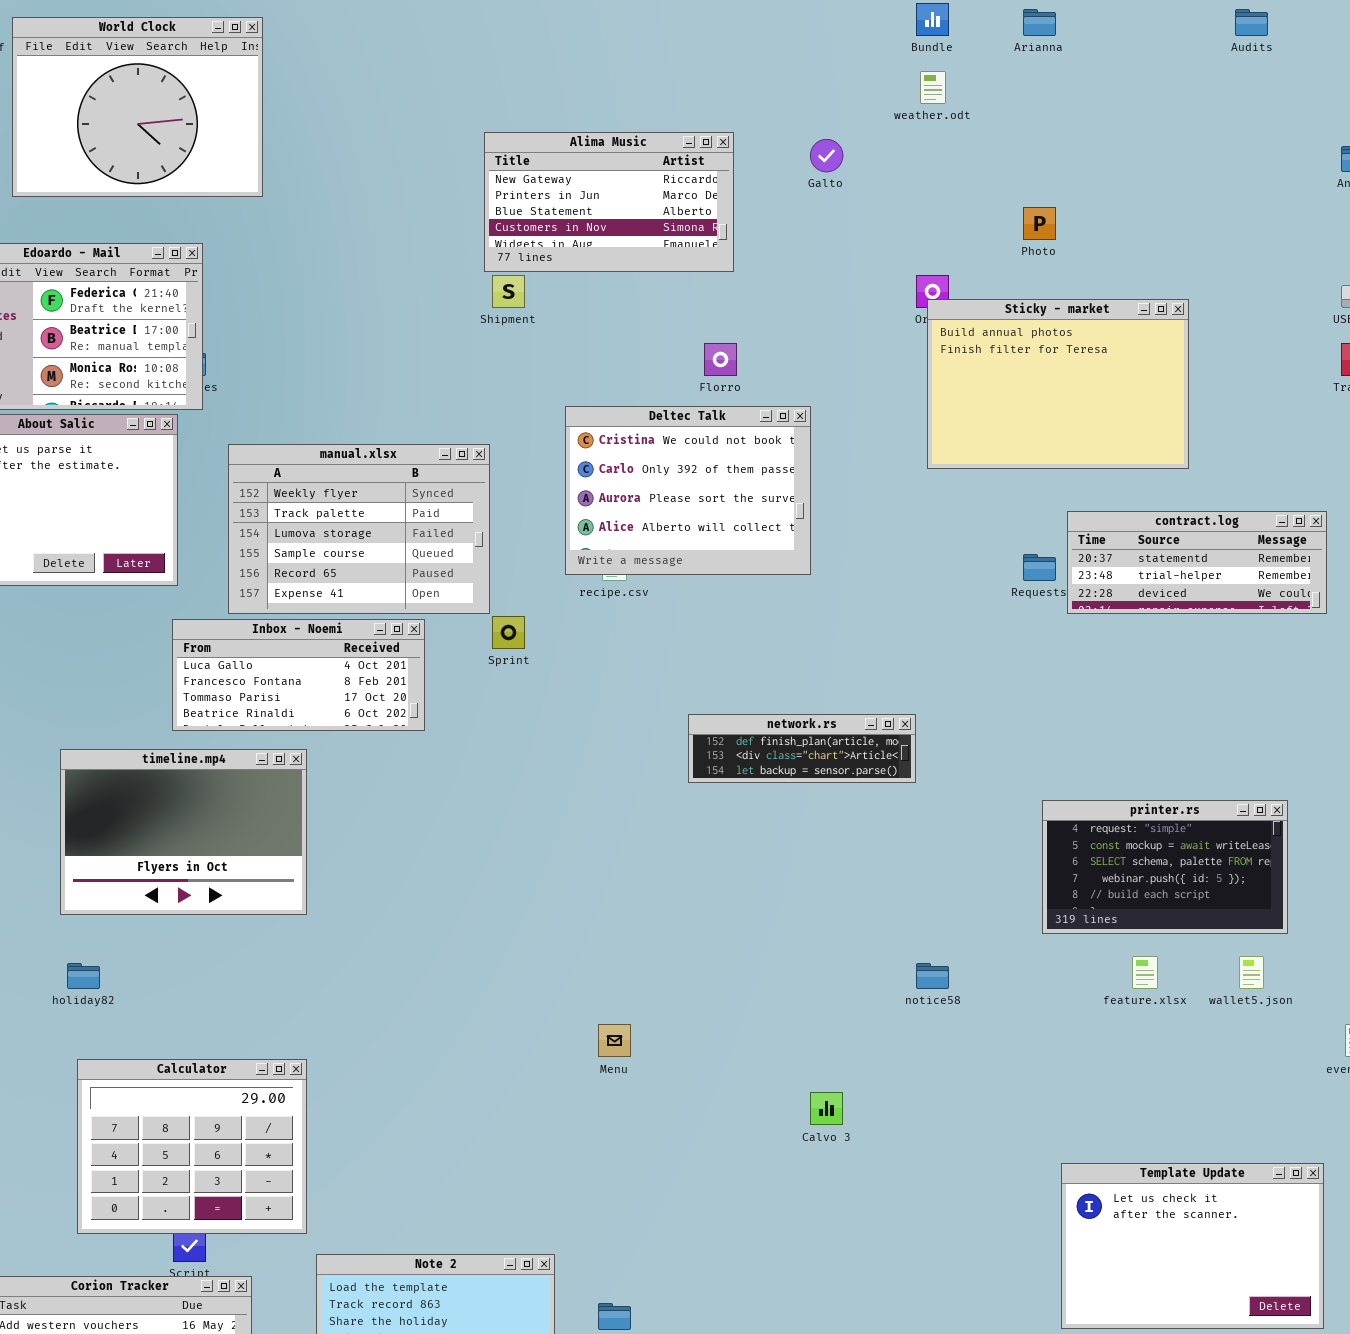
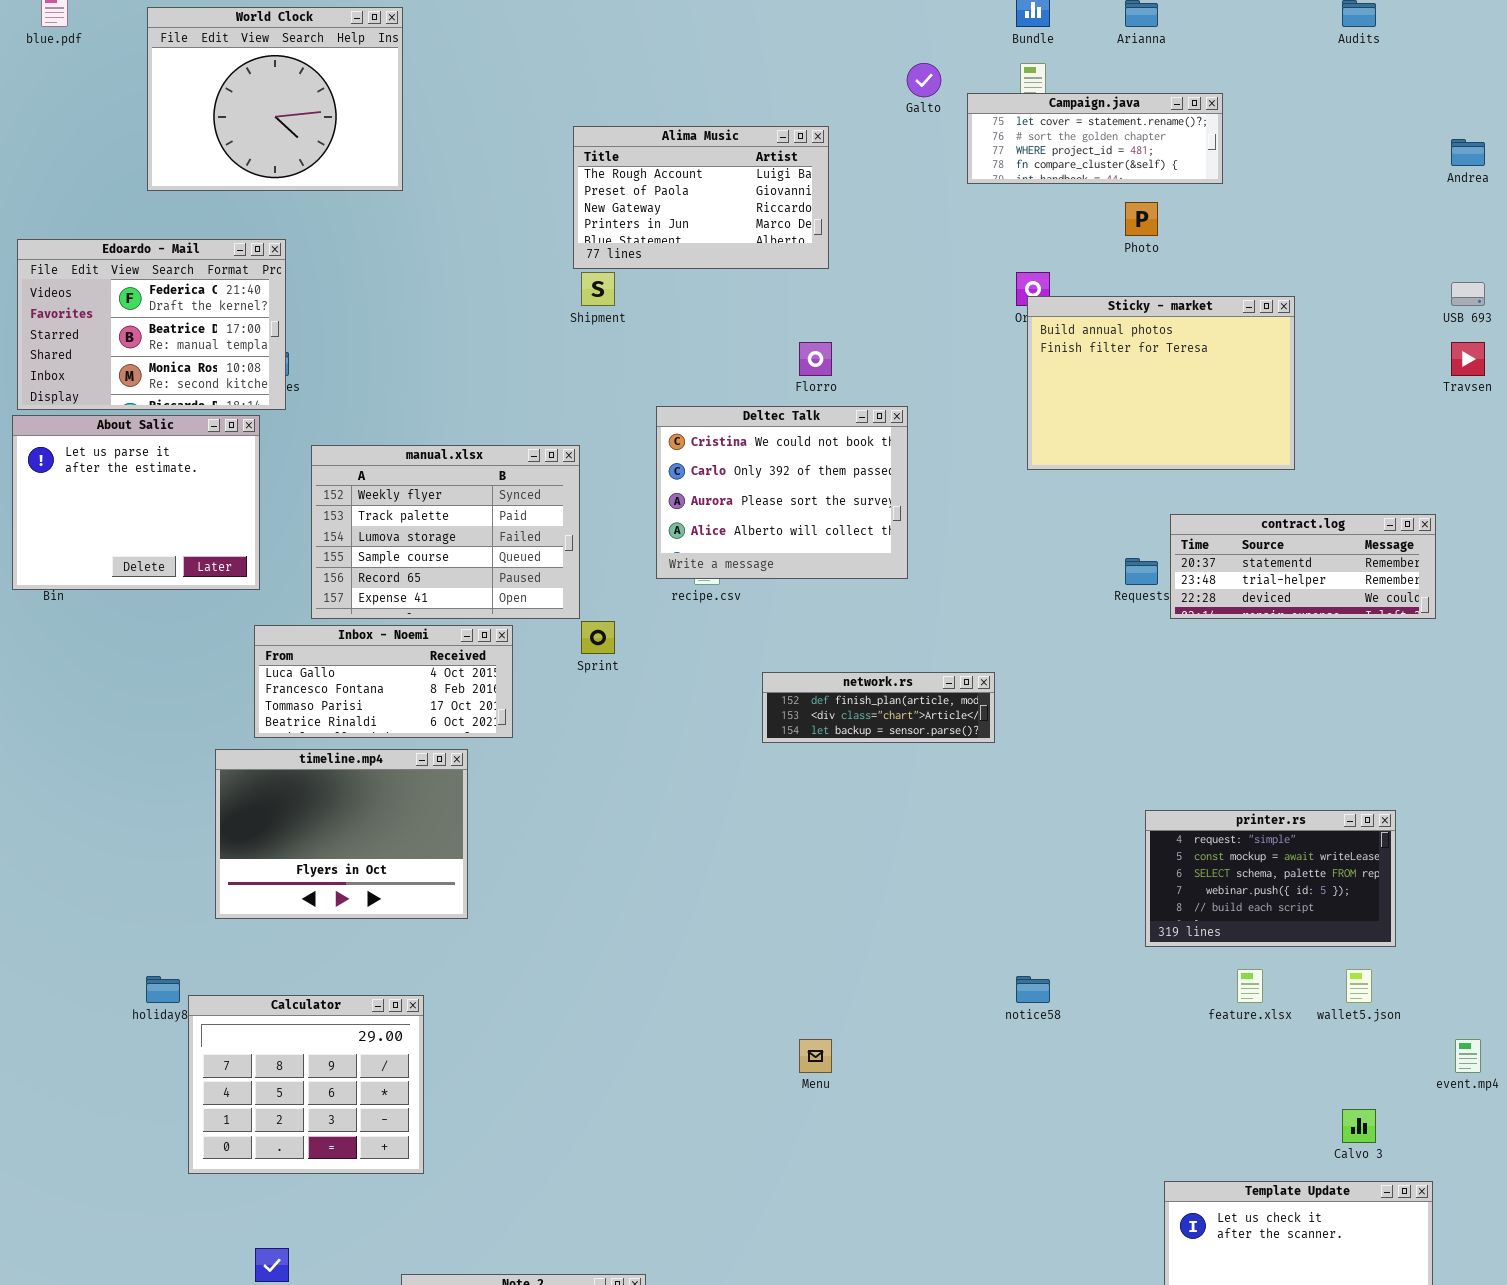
World Clock: [12,17,263,197] -> [147,7,403,191], moved
Campaign.java: none -> [967,93,1223,184], opened
Alima Music: [484,132,734,272] -> [573,126,829,269], scrolled up 2 rows
Galto: [810,139,843,172] -> [907,63,941,97], moved
network.rs: [688,714,916,783] -> [762,672,995,743], moved
timeline.mp4: [60,749,307,915] -> [215,749,468,919], moved
Menu: [598,1024,631,1057] -> [799,1039,832,1073], moved
Calculator: [77,1059,307,1234] -> [188,995,424,1174], moved
Calvo 3: [810,1092,843,1125] -> [1342,1109,1376,1143], moved

